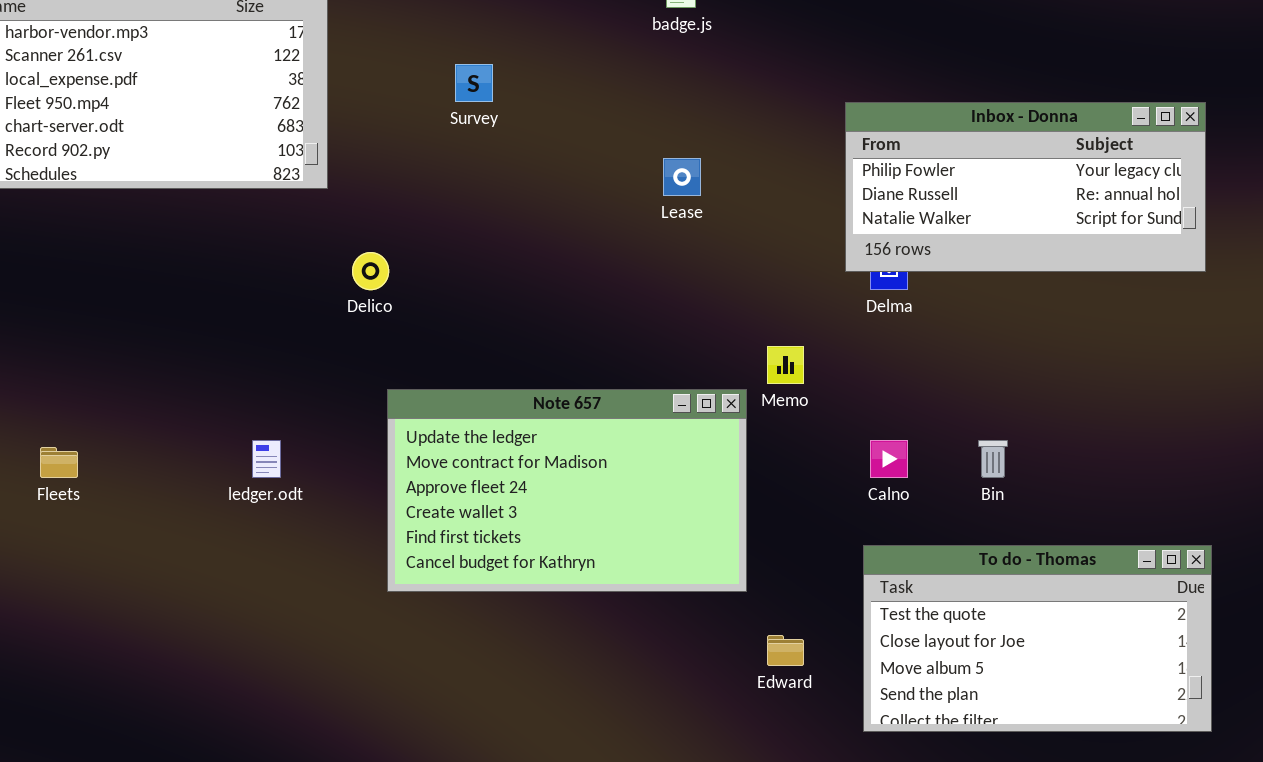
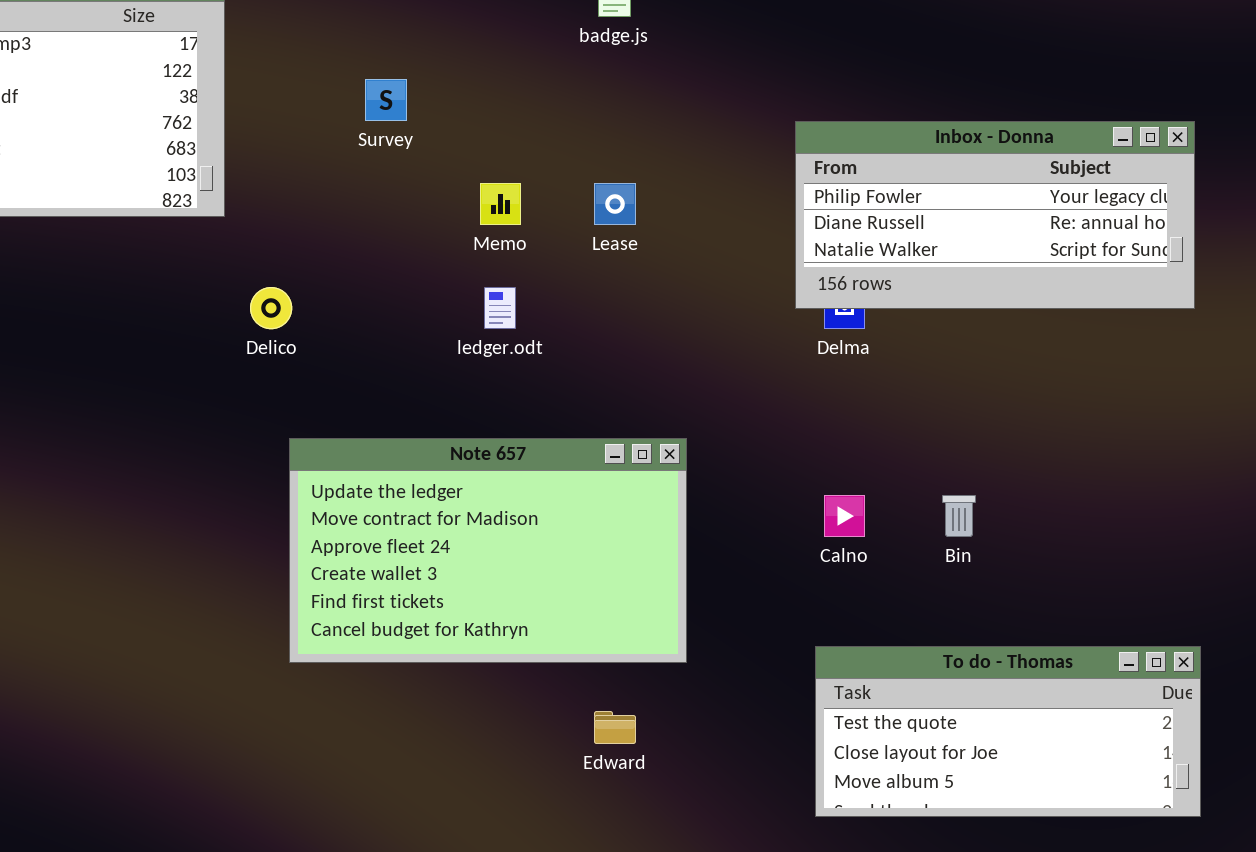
Memo: [767,346,804,384] -> [480,183,521,225], moved
ledger.odt: [252,440,281,478] -> [484,287,516,329], moved
To do - Thomas: [863,545,1212,732] -> [815,646,1201,817], resized
Edward: [767,635,804,666] -> [594,711,636,744], moved

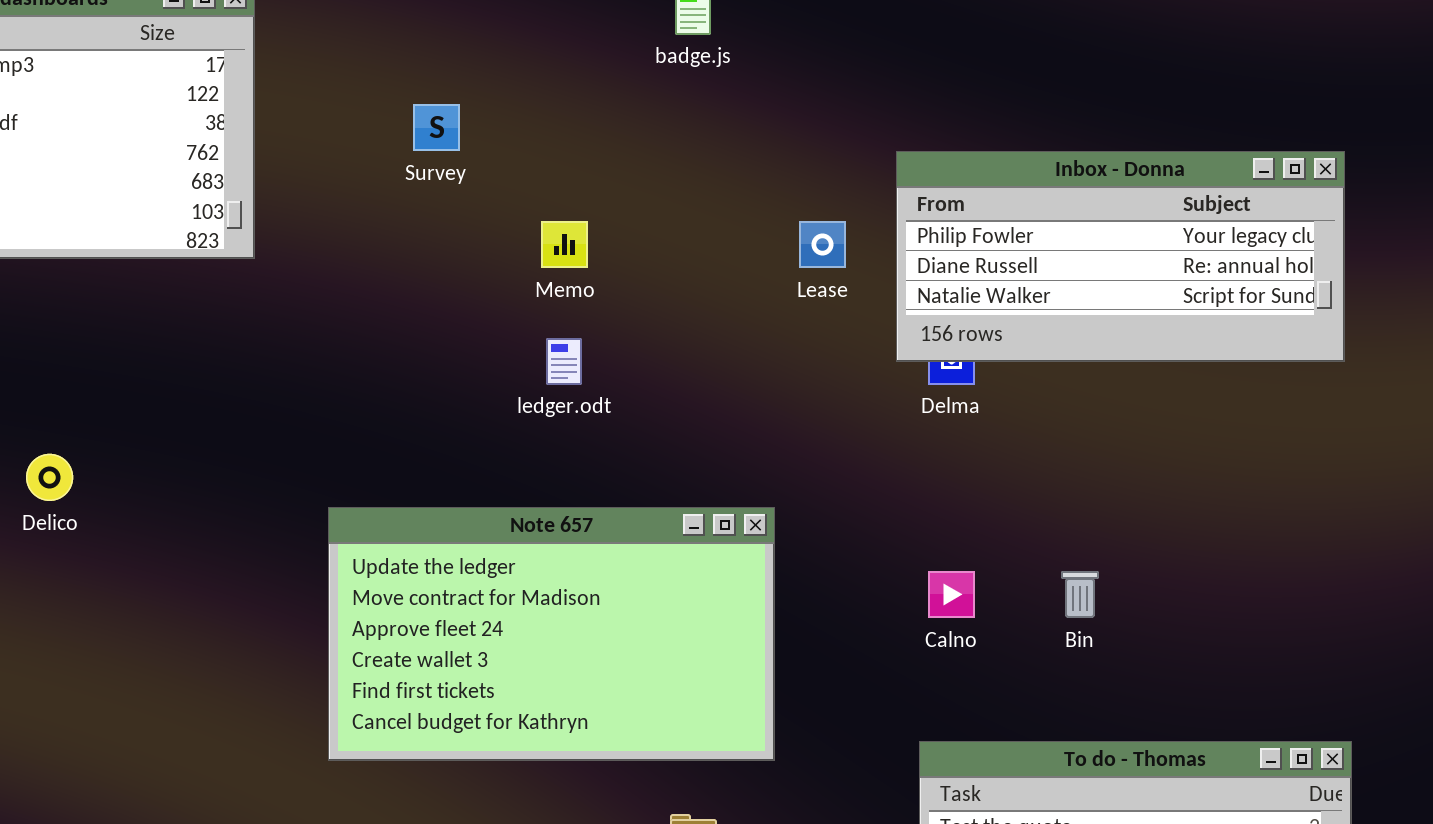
Lease: [594,183,636,225] -> [799,221,846,268], moved
Delico: [250,287,292,329] -> [26,454,73,501], moved

